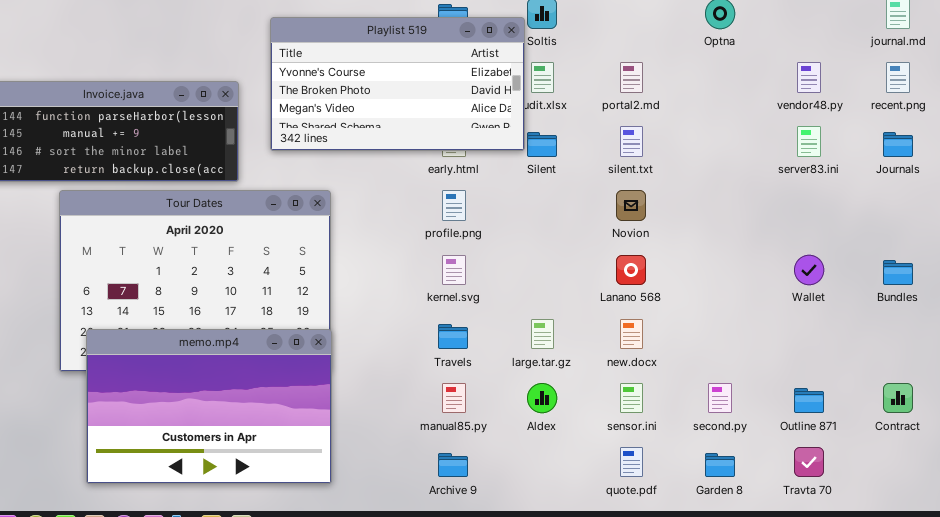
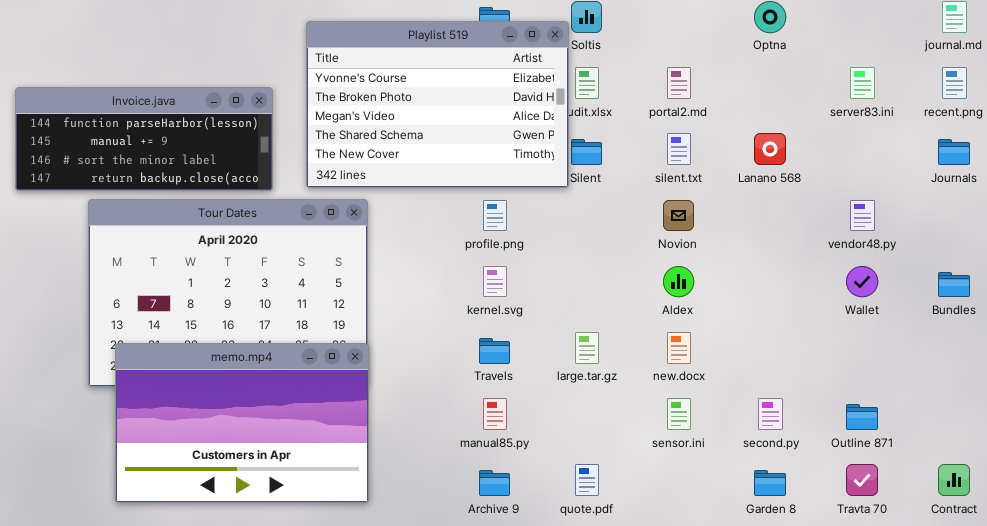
Playlist 519: [270,17,525,151] -> [306,21,569,188], resized
vendor48.py: [797,62,821,93] -> [850,200,875,231], moved
server83.ini: [797,126,821,157] -> [850,67,875,99], moved
Lanano 568: [616,255,646,285] -> [754,133,786,165], moved
Aldex: [527,383,557,413] -> [663,266,694,297], moved
Contract: [883,383,913,413] -> [938,464,970,496], moved
quote.pdf: [620,447,643,477] -> [575,464,599,496], moved

